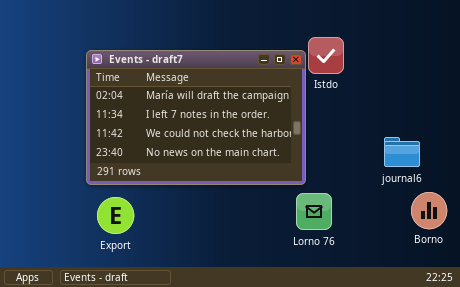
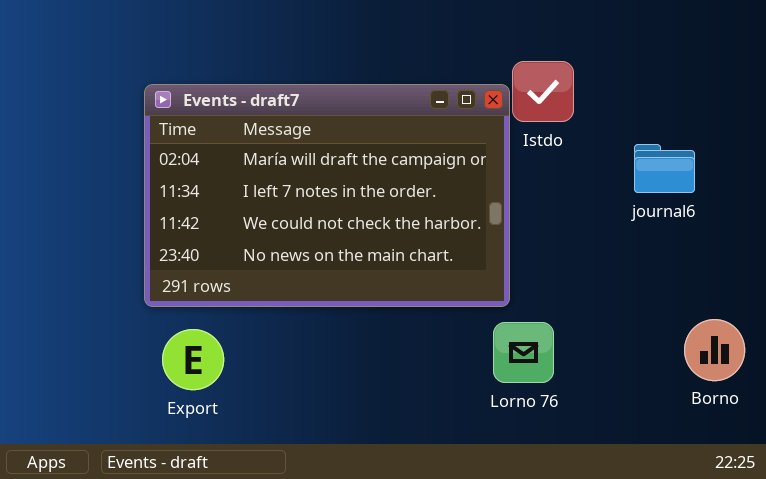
journal6: [384,137,420,167] -> [634,144,695,193], moved

